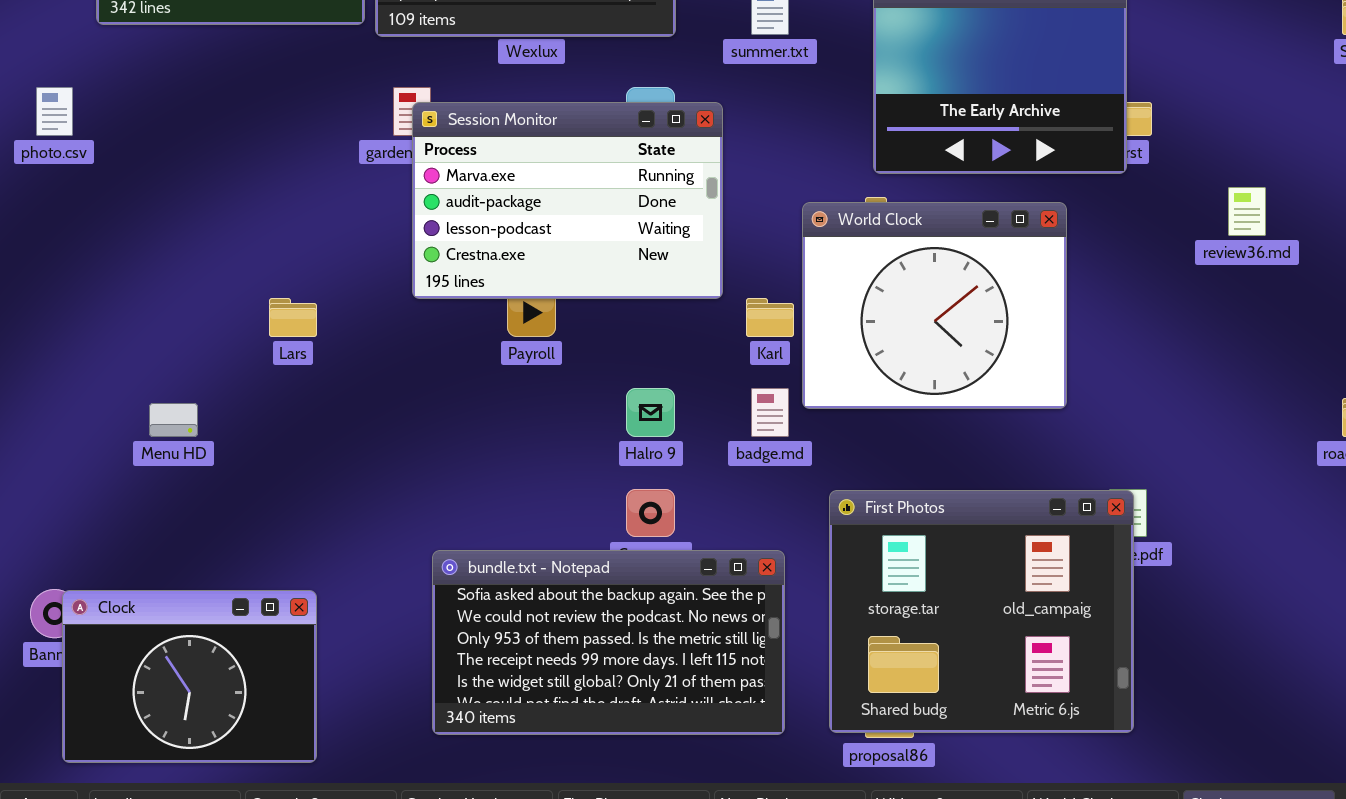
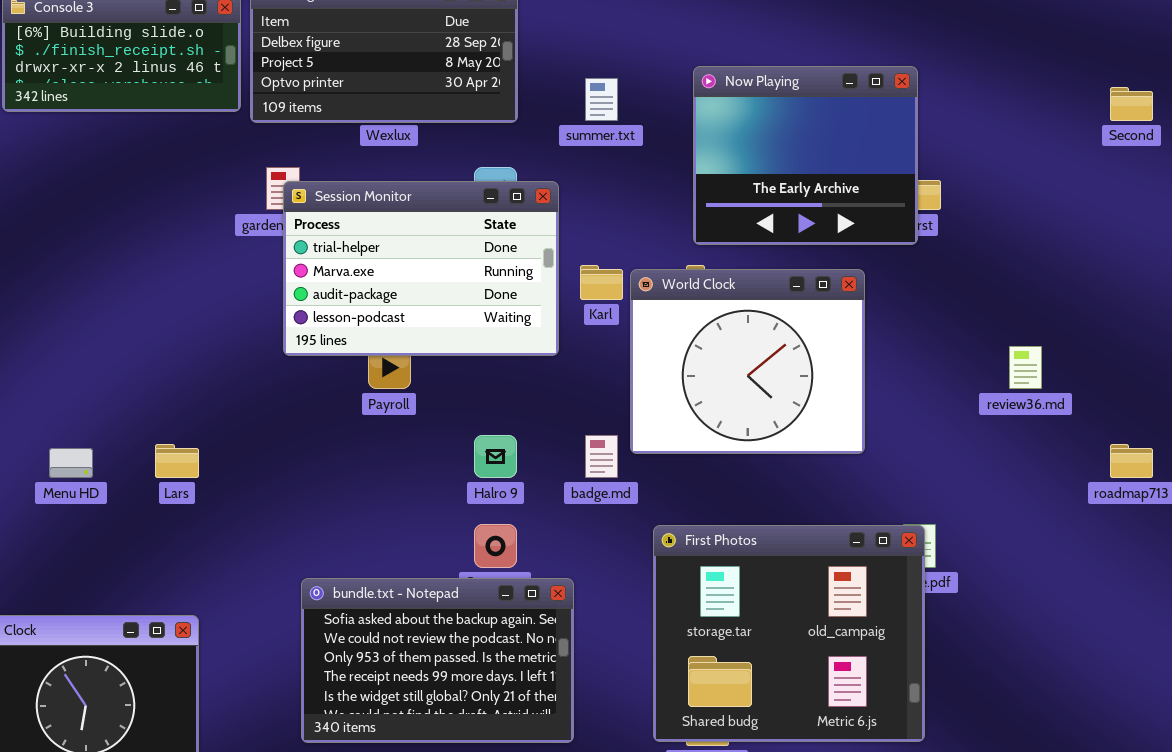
Session Monitor: [412,102,723,299] -> [283,181,559,356], scrolled up 1 row
review36.md: [1228,187,1266,236] -> [1009,346,1042,389], moved
Lars: [269,298,317,337] -> [155,444,199,478], moved
Karl: [746,298,794,337] -> [580,265,623,300], moved
bundle.txt - Notepad: [432,550,785,735] -> [301,578,574,743], resized

